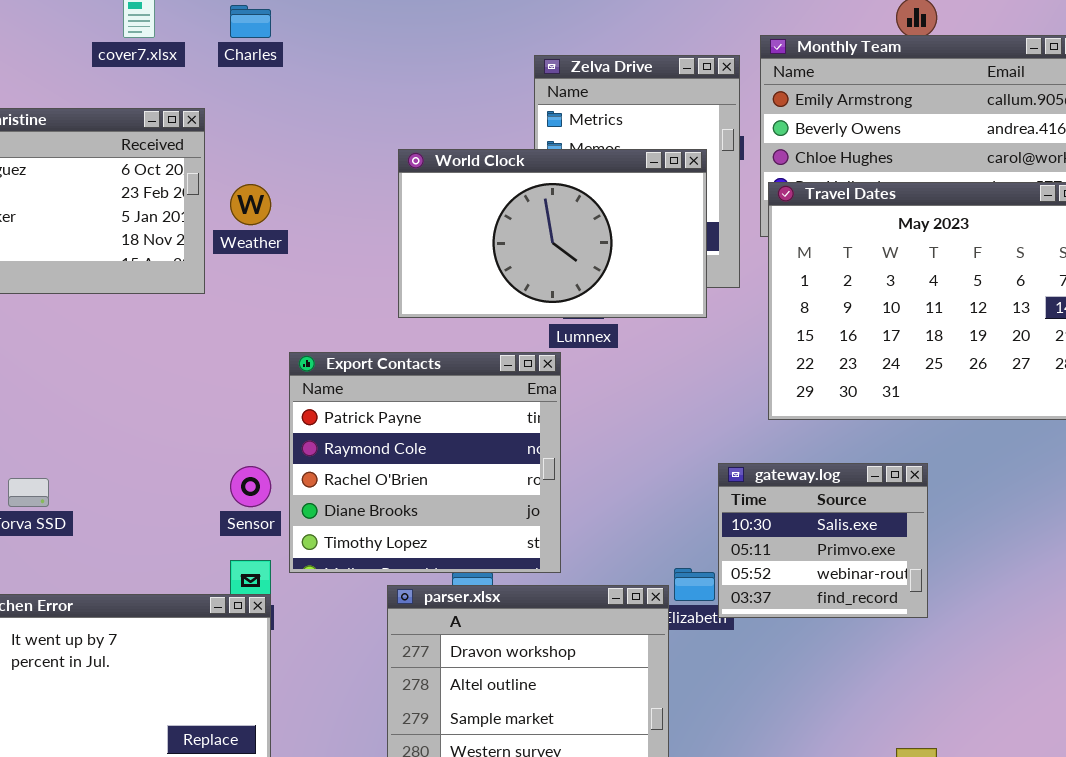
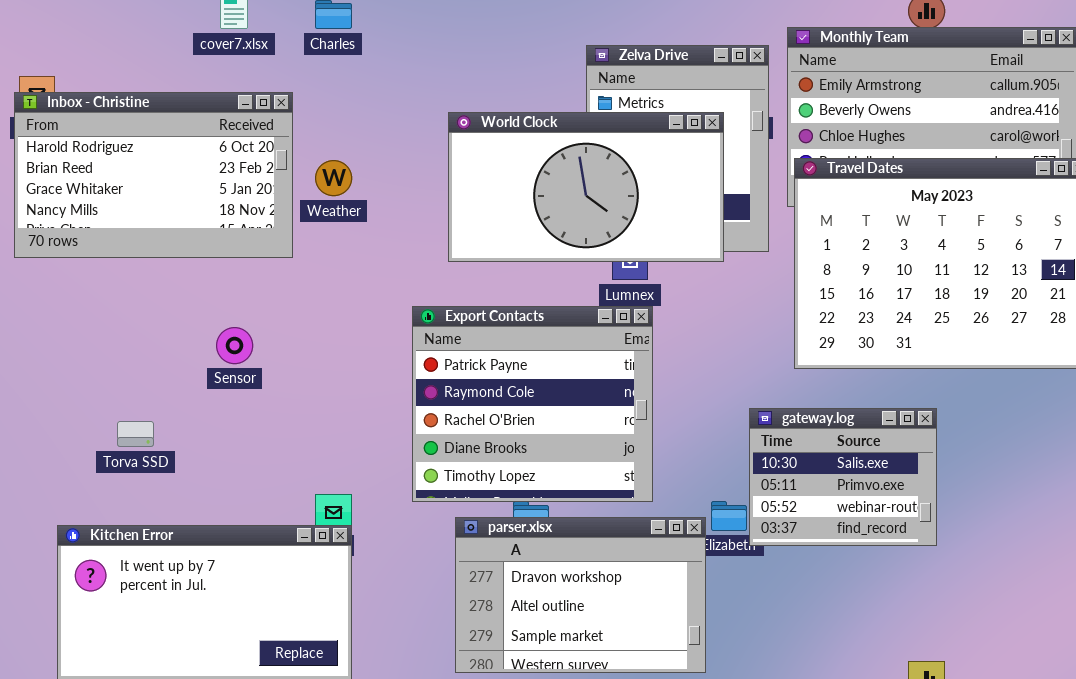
World Clock: [398,149,707,318] -> [448,112,724,262], moved
Export Contacts: [289,352,561,573] -> [412,306,653,502], moved
Sensor: [230,466,271,507] -> [216,327,253,364], moved

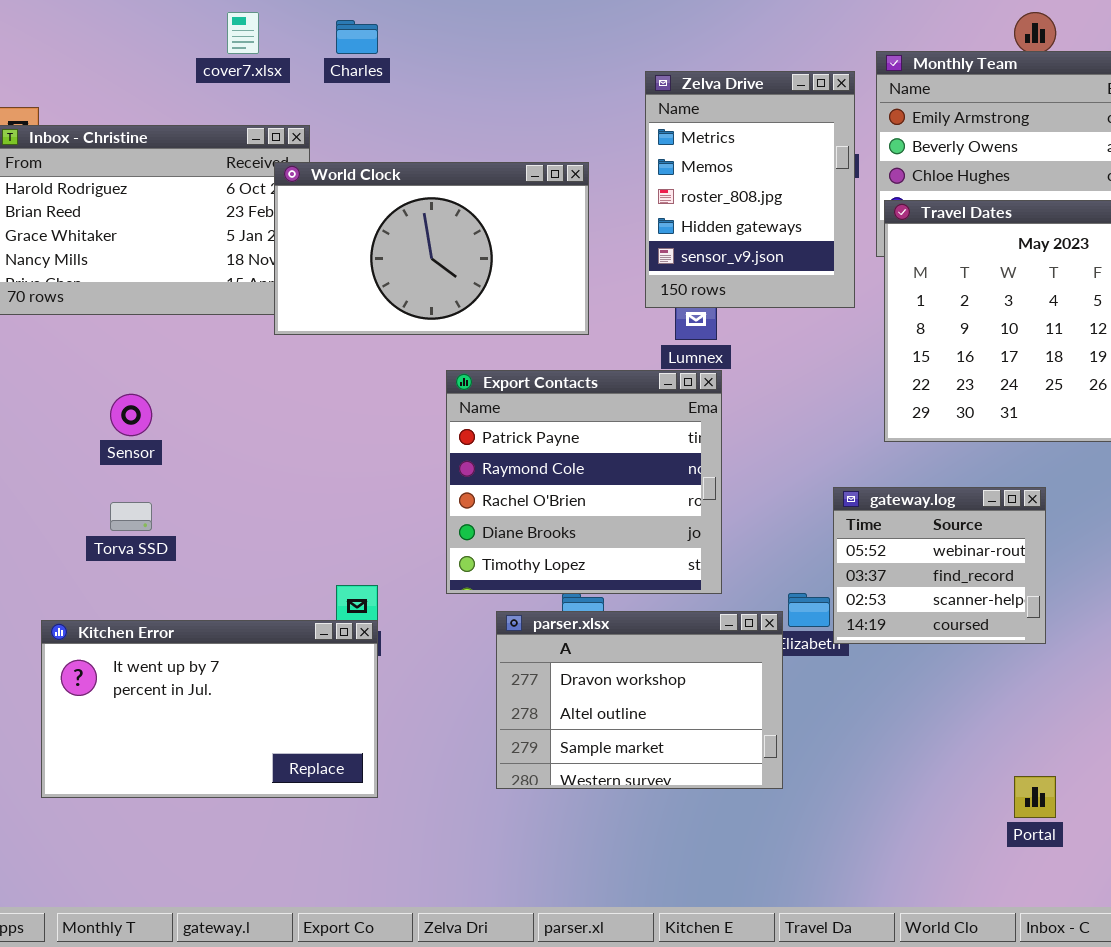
World Clock: [448,112,724,262] -> [274,162,589,335], moved
Sensor: [216,327,253,364] -> [110,394,152,436], moved
gateway.log: [749,408,937,546] -> [833,487,1046,644], scrolled down 2 rows

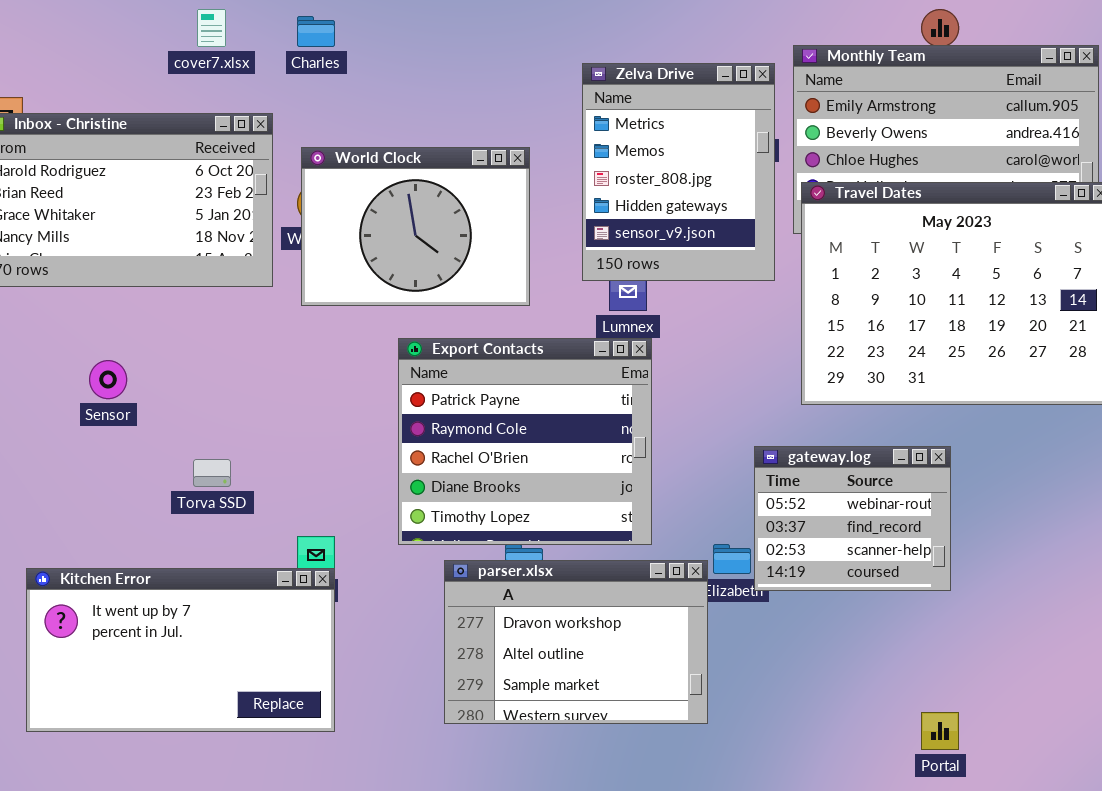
World Clock: [274,162,589,335] -> [301,147,530,306], resized
Torva SSD: [110,502,152,531] -> [193,459,231,487], moved

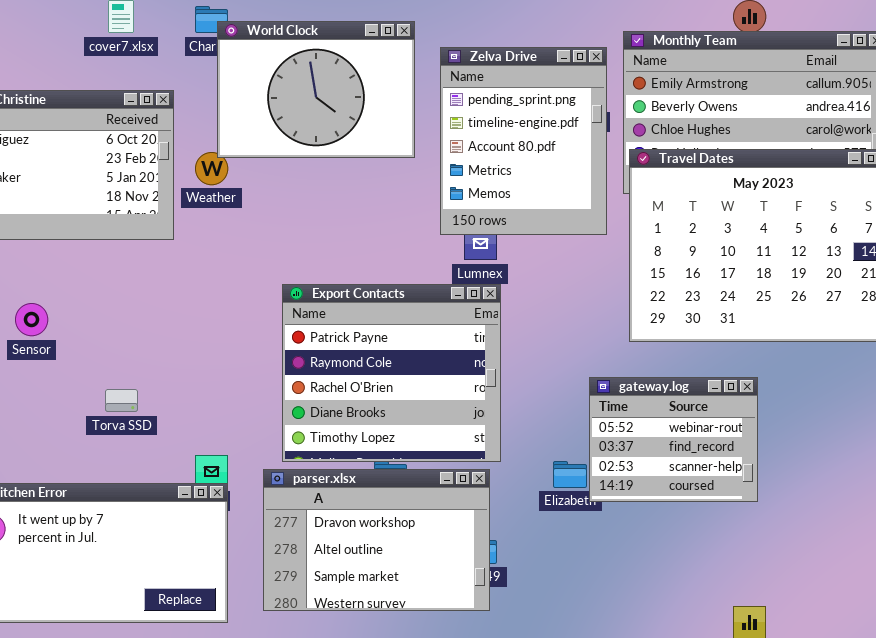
Zelva Drive: [582,63,775,281] -> [440,47,607,235], scrolled up 3 rows
World Clock: [301,147,530,306] -> [217,21,415,158], moved
parser.xlsx: [444,560,708,724] -> [263,469,490,611], moved

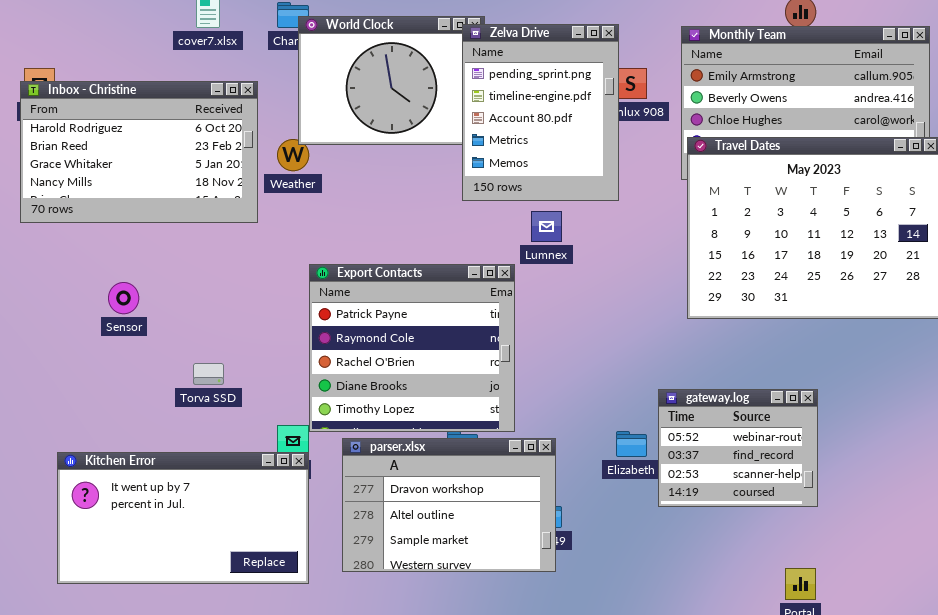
Zelva Drive: [440,47,607,235] -> [462,24,619,201], moved
Export Contacts: [282,284,501,462] -> [309,264,515,432], moved
gateway.log: [589,377,758,502] -> [658,389,818,507], moved

